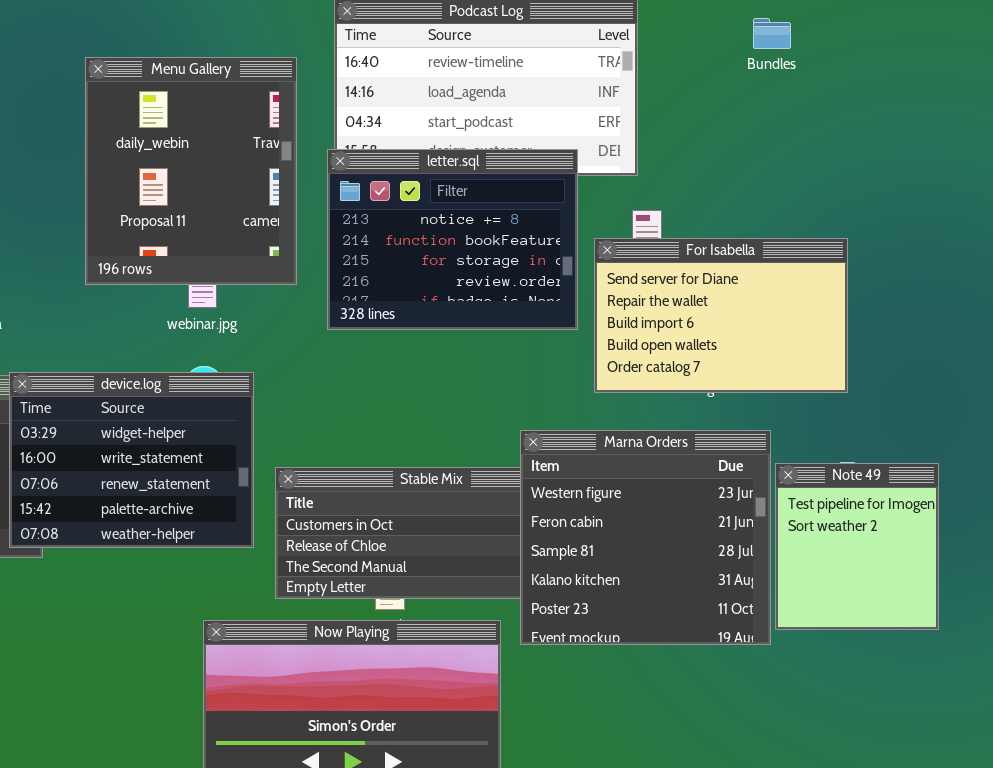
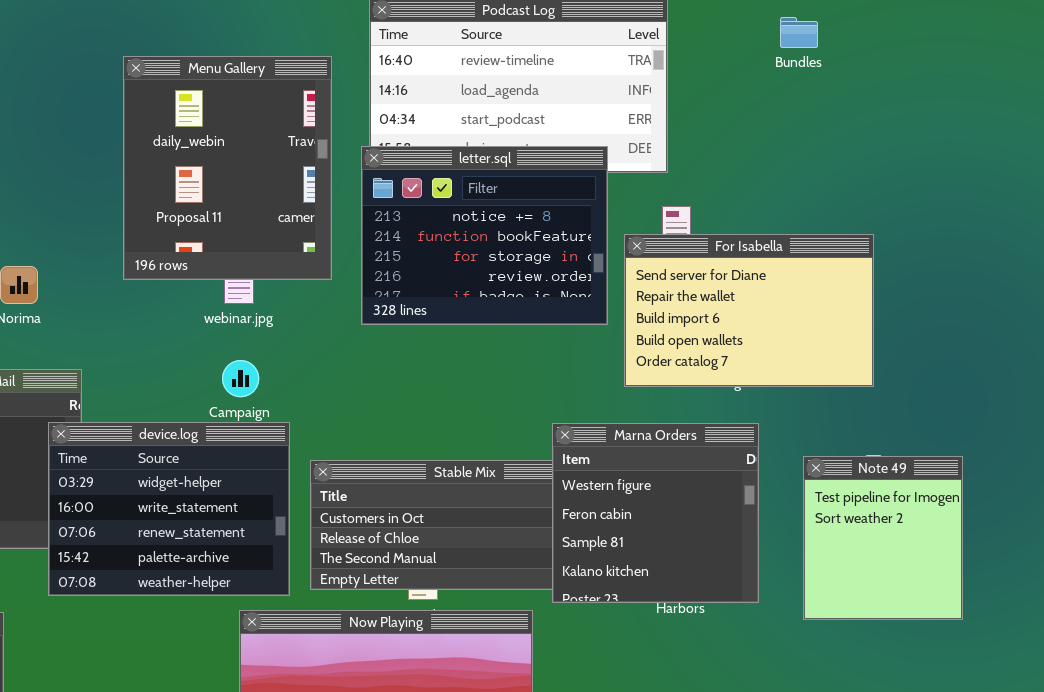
device.log: [9,372,254,548] -> [48,422,290,596], moved
Marna Orders: [520,430,771,645] -> [552,423,759,603], resized

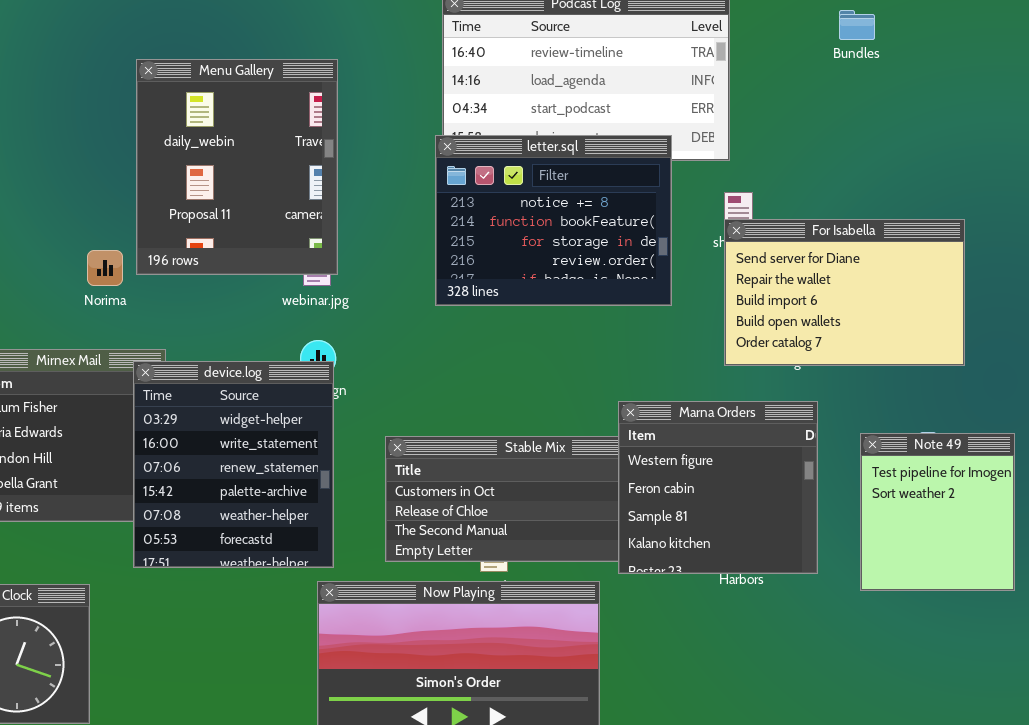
Menu Gallery: [123,56,332,280] -> [136,59,338,275], moved
For Isabella: [624,234,874,387] -> [724,219,965,366], moved
device.log: [48,422,290,596] -> [133,361,334,568], resized

